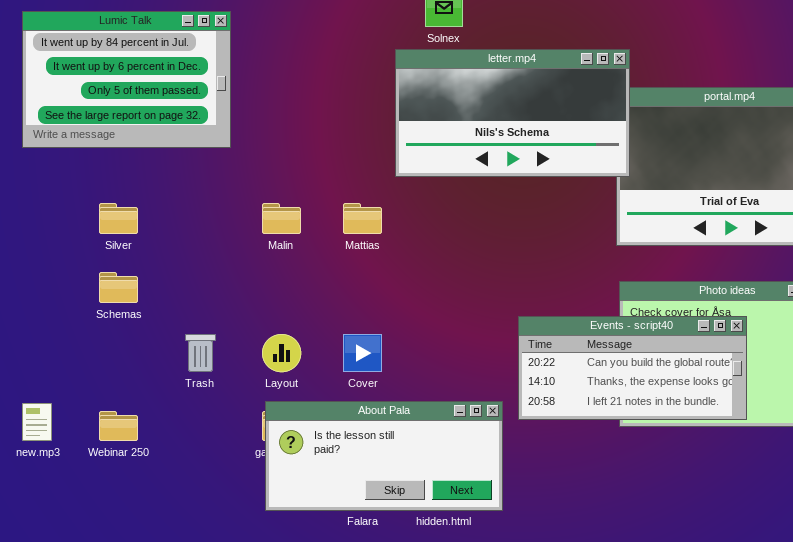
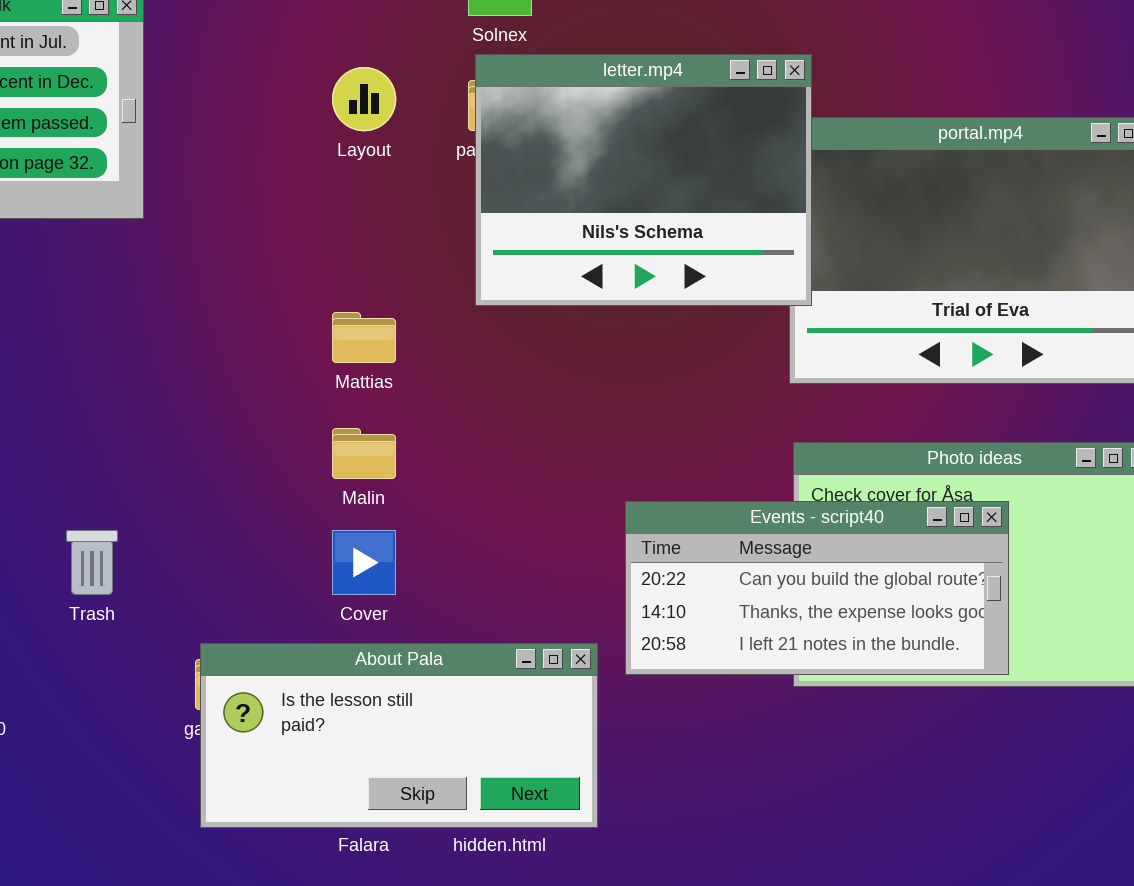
letter.mp4: [395,49,630,177] -> [475,54,812,306], resized
Malin: [262,203,301,234] -> [332,428,396,479], moved
Layout: [262,334,301,372] -> [332,67,396,131], moved

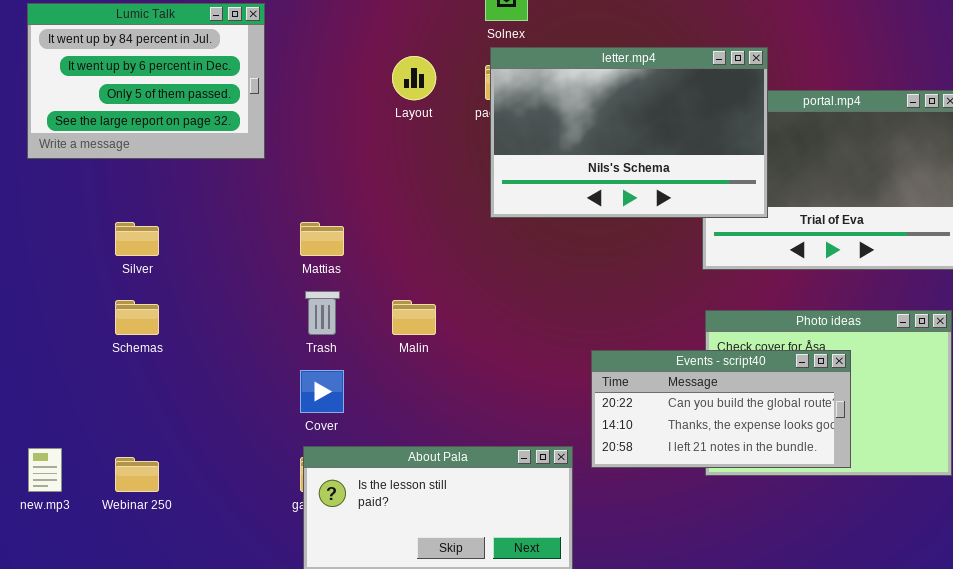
letter.mp4: [475,54,812,306] -> [490,47,768,218], resized
Mattias: [332,312,396,363] -> [300,222,344,256], moved
Trash: [66,530,118,595] -> [305,291,340,335], moved
Cover: [332,530,396,595] -> [300,370,344,413], moved

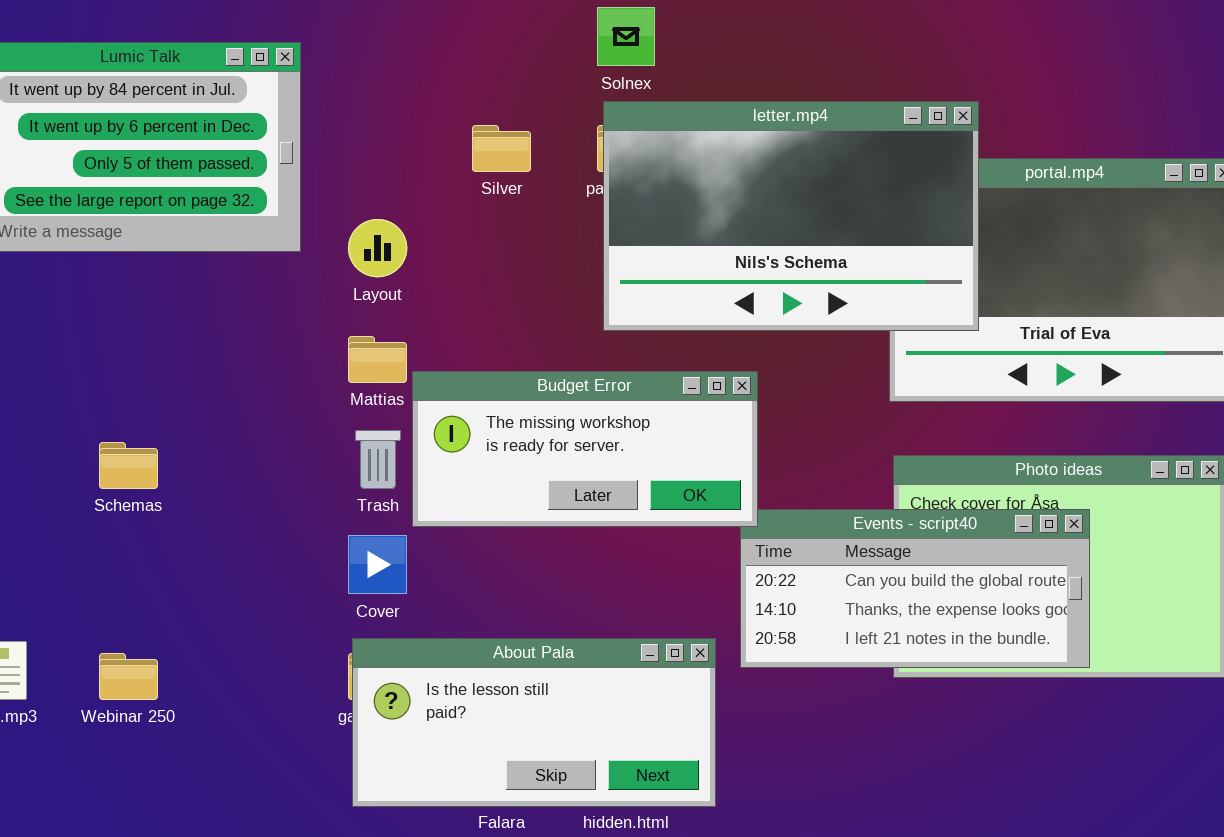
Layout: [392,56,436,100] -> [348,219,407,277], moved
Silver: [115,222,159,256] -> [472,125,531,172], moved
Budget Error: none -> [412,371,758,527], opened

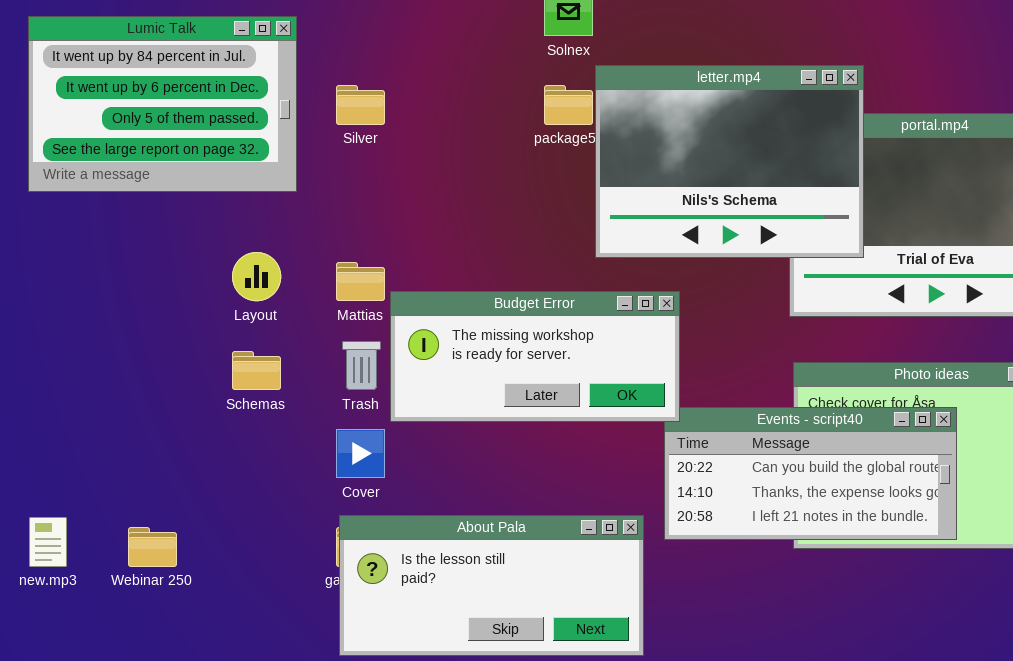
letter.mp4: [603,101,979,331] -> [595,65,864,258], resized
Silver: [472,125,531,172] -> [336,85,385,125], moved
Layout: [348,219,407,277] -> [232,252,281,301], moved
Schemas: [99,442,158,489] -> [232,351,281,390], moved

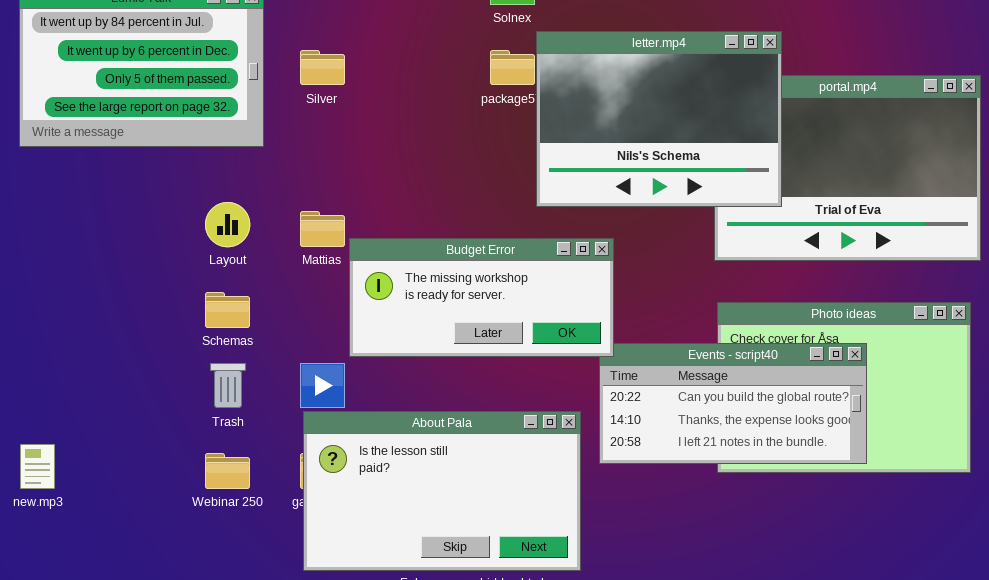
Trash: [342,341,381,390] -> [210,363,246,408], moved
About Pala: [339,515,644,656] -> [303,411,581,571], resized
Webinar 250: [128,527,177,567] -> [205,453,250,489], moved

